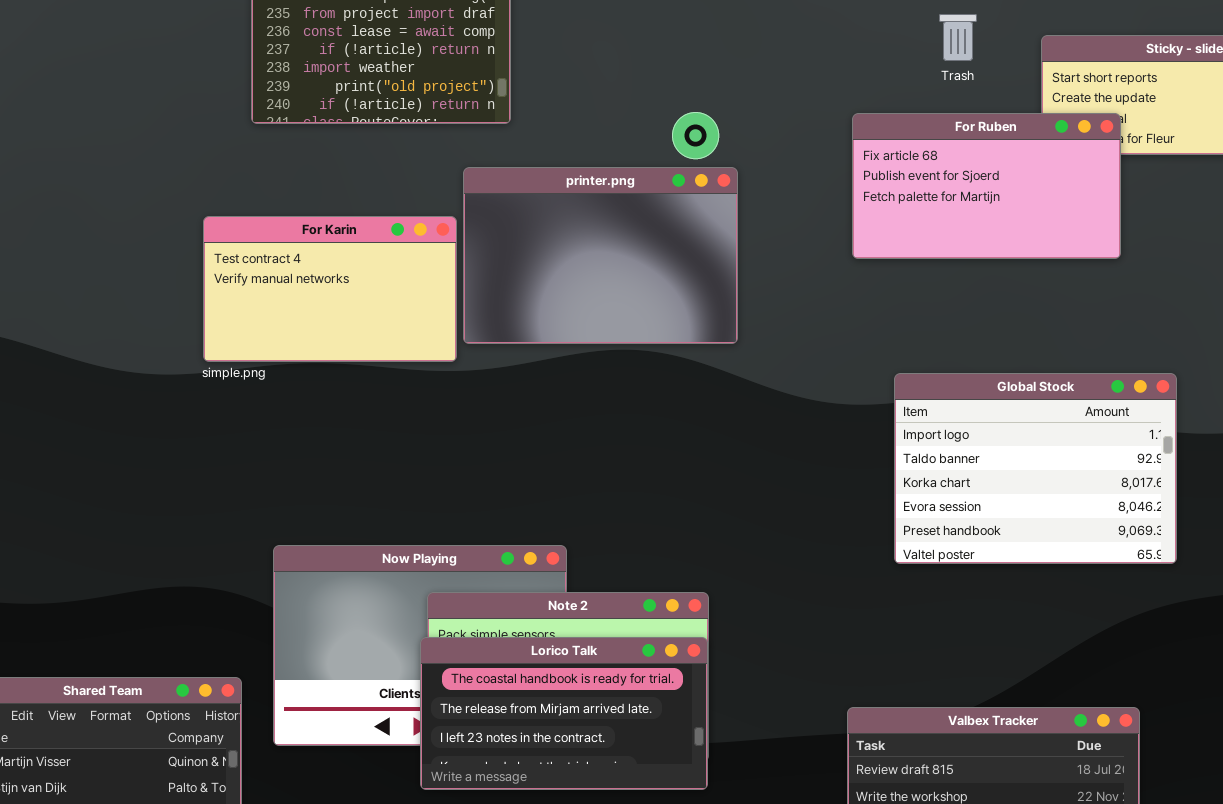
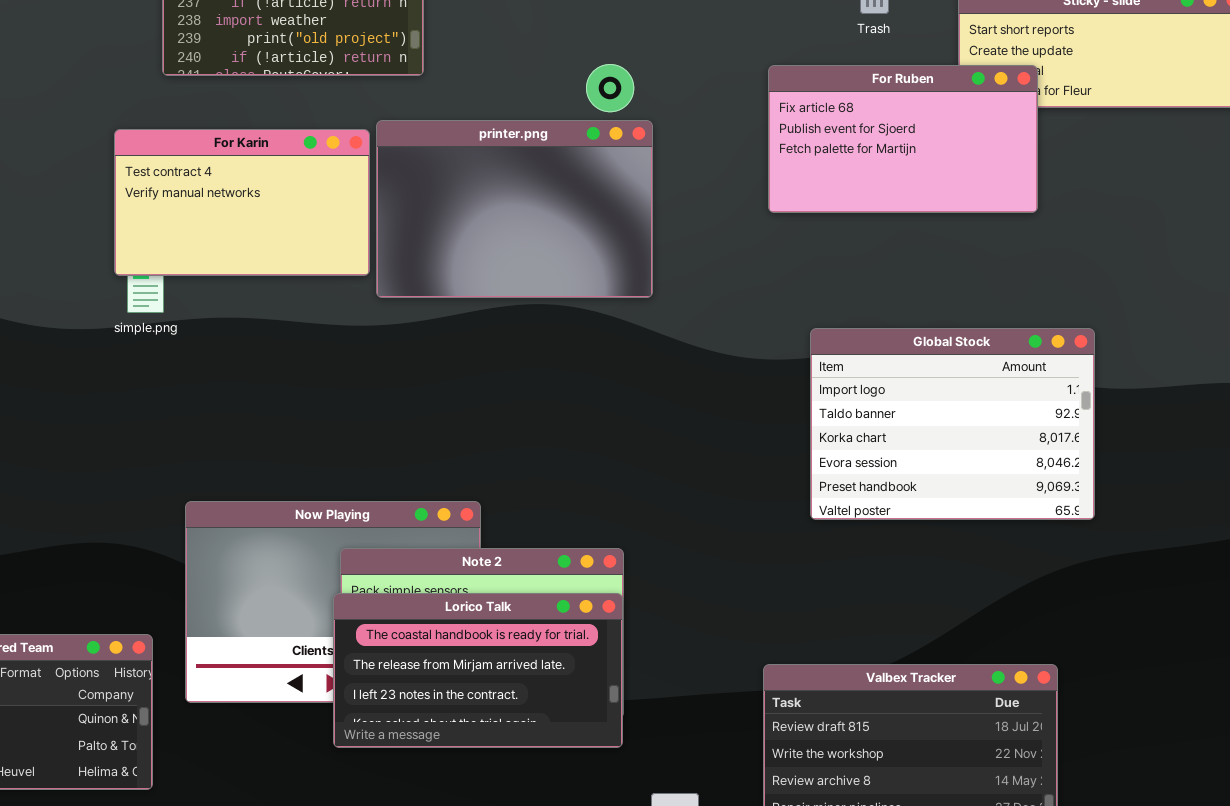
For Karin: [203,216,457,362] -> [114,129,370,276], moved

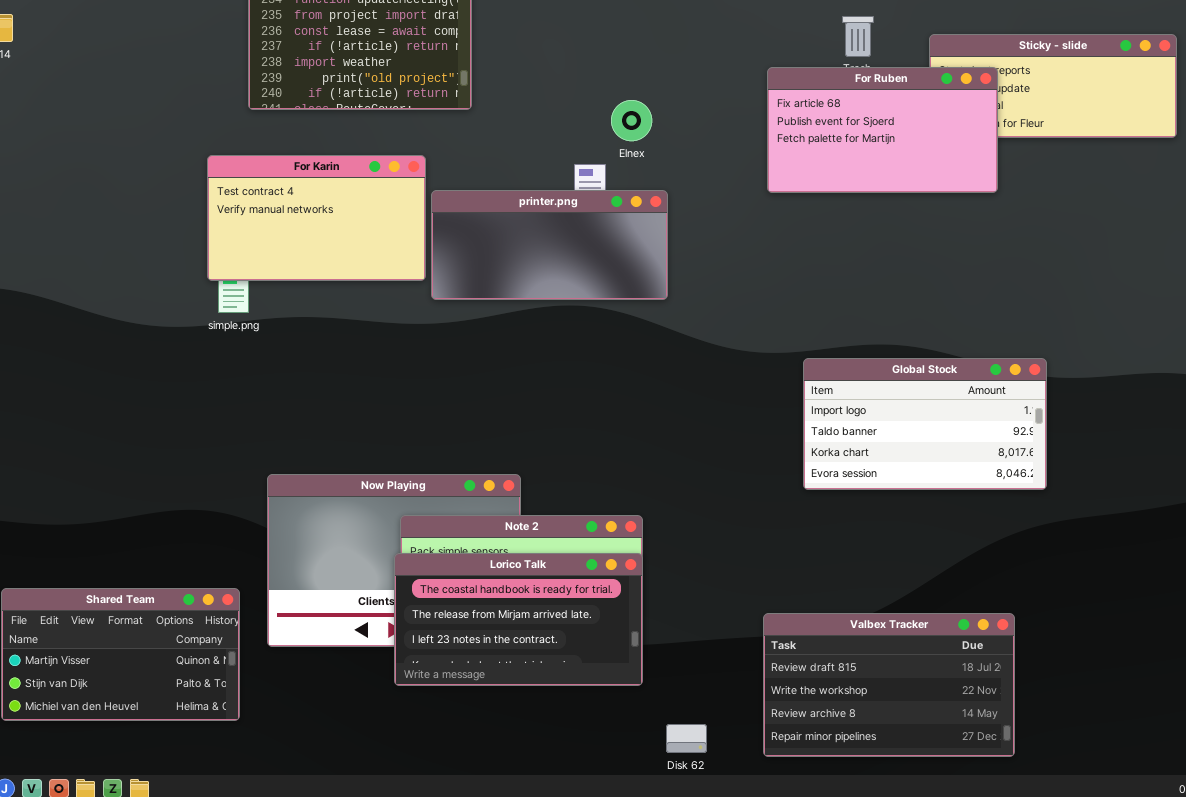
For Ruben: [768,65,1038,213] -> [767,67,998,193], moved
printer.png: [376,120,653,298] -> [431,190,668,300], resized
Global Stock: [810,328,1095,520] -> [803,358,1047,490], resized

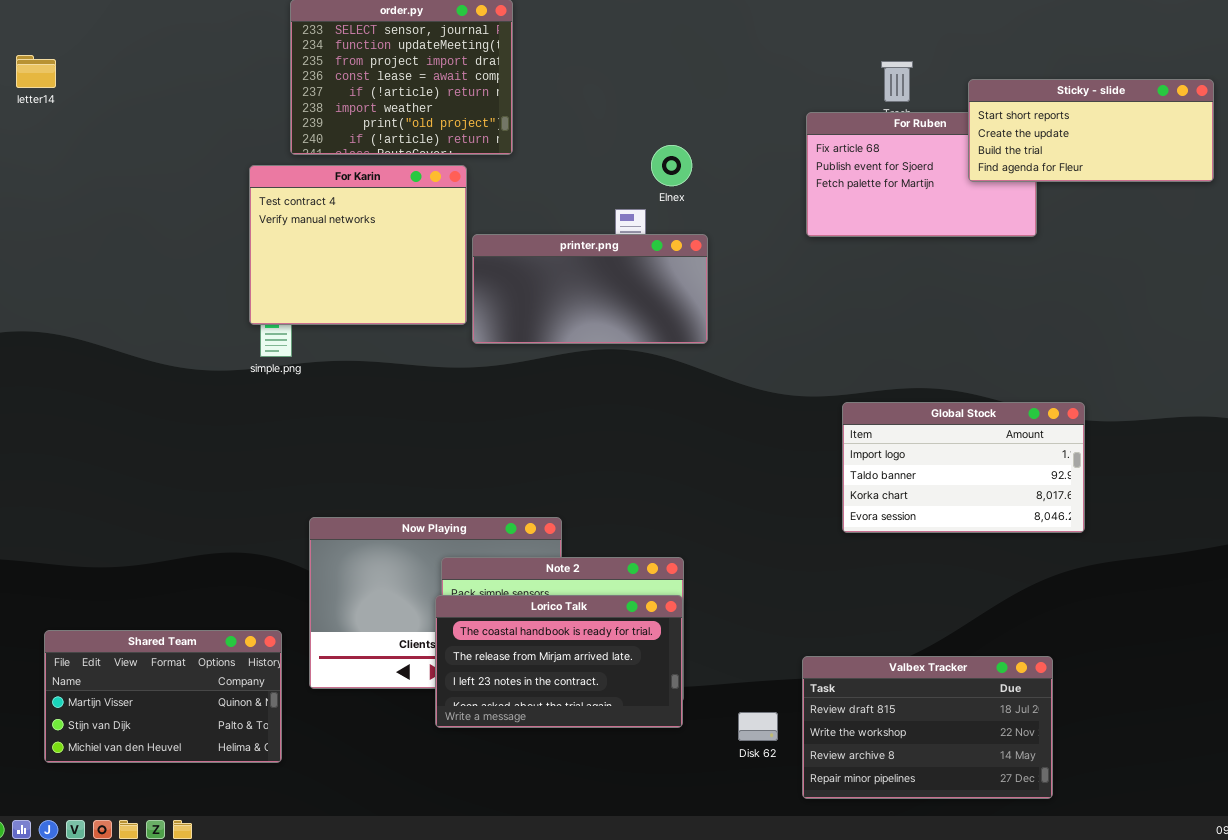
Sticky - slide: [929,34,1177,138] -> [968,79,1214,182], raised
For Karin: [207,155,426,281] -> [249,165,467,325], resized
Disk 62: [666,724,707,753] -> [738,712,778,741], moved

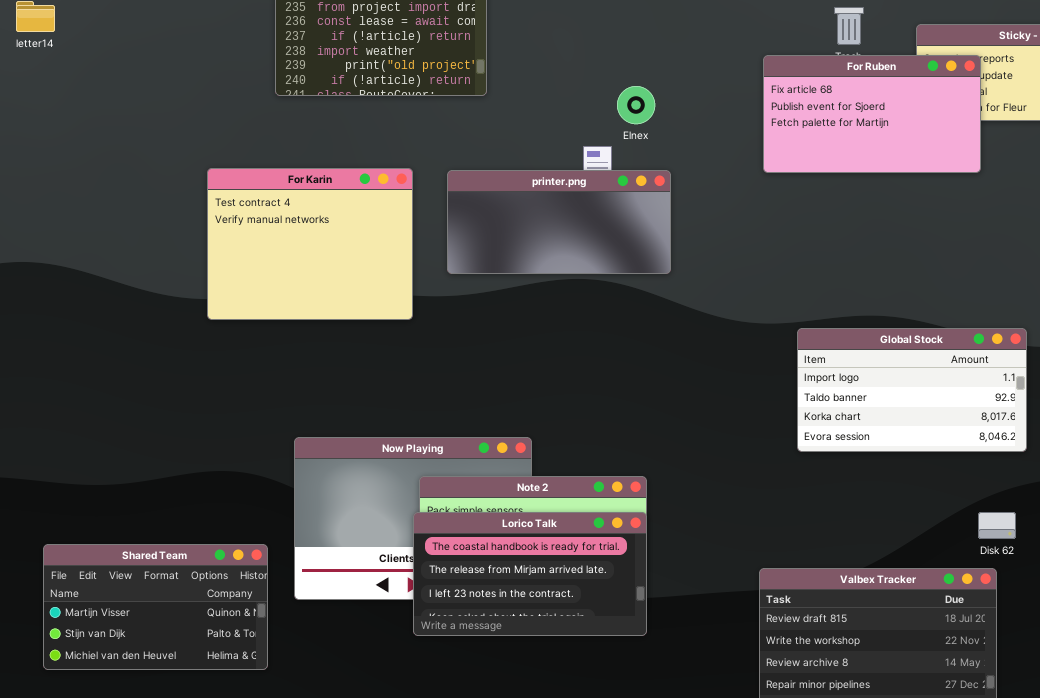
For Ruben: [806,112,1037,237] -> [763,55,981,173], raised
For Karin: [249,165,467,325] -> [207,168,413,320], moved
Disk 62: [738,712,778,741] -> [978,512,1016,539], moved

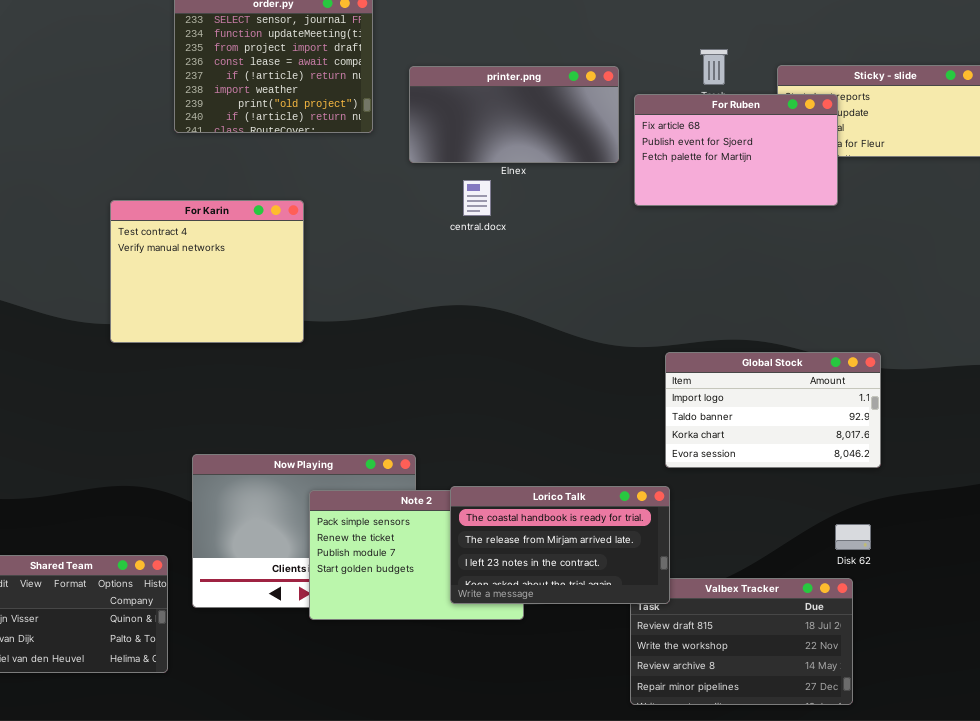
printer.png: [447,170,671,274] -> [409,66,619,163], moved
Lorico Talk: [413,512,647,636] -> [450,486,670,604], moved

